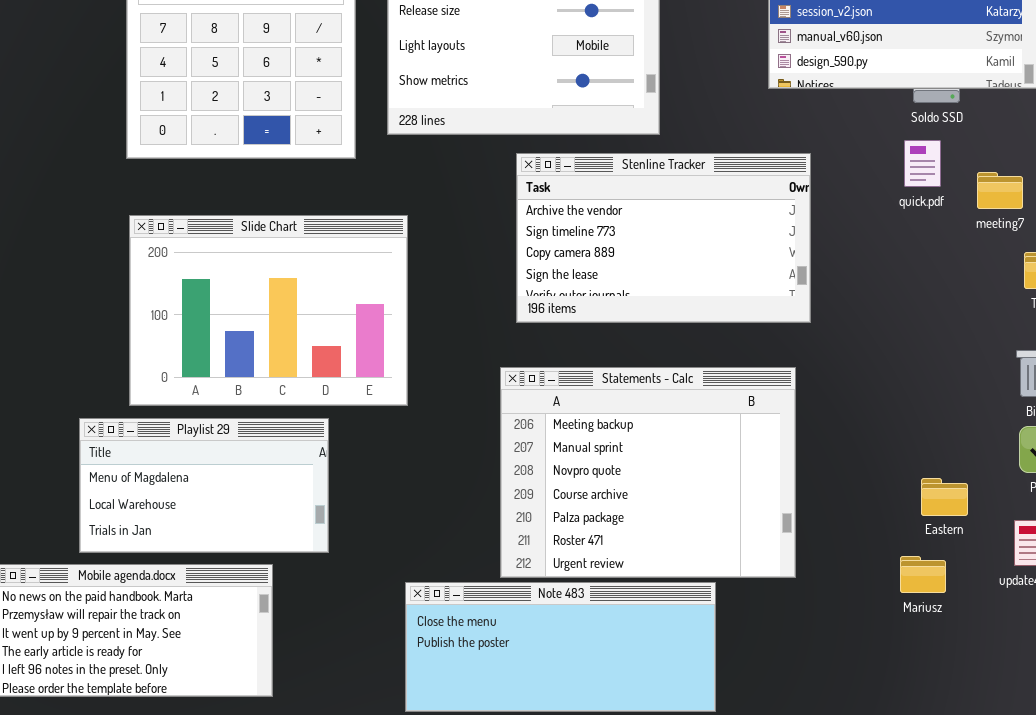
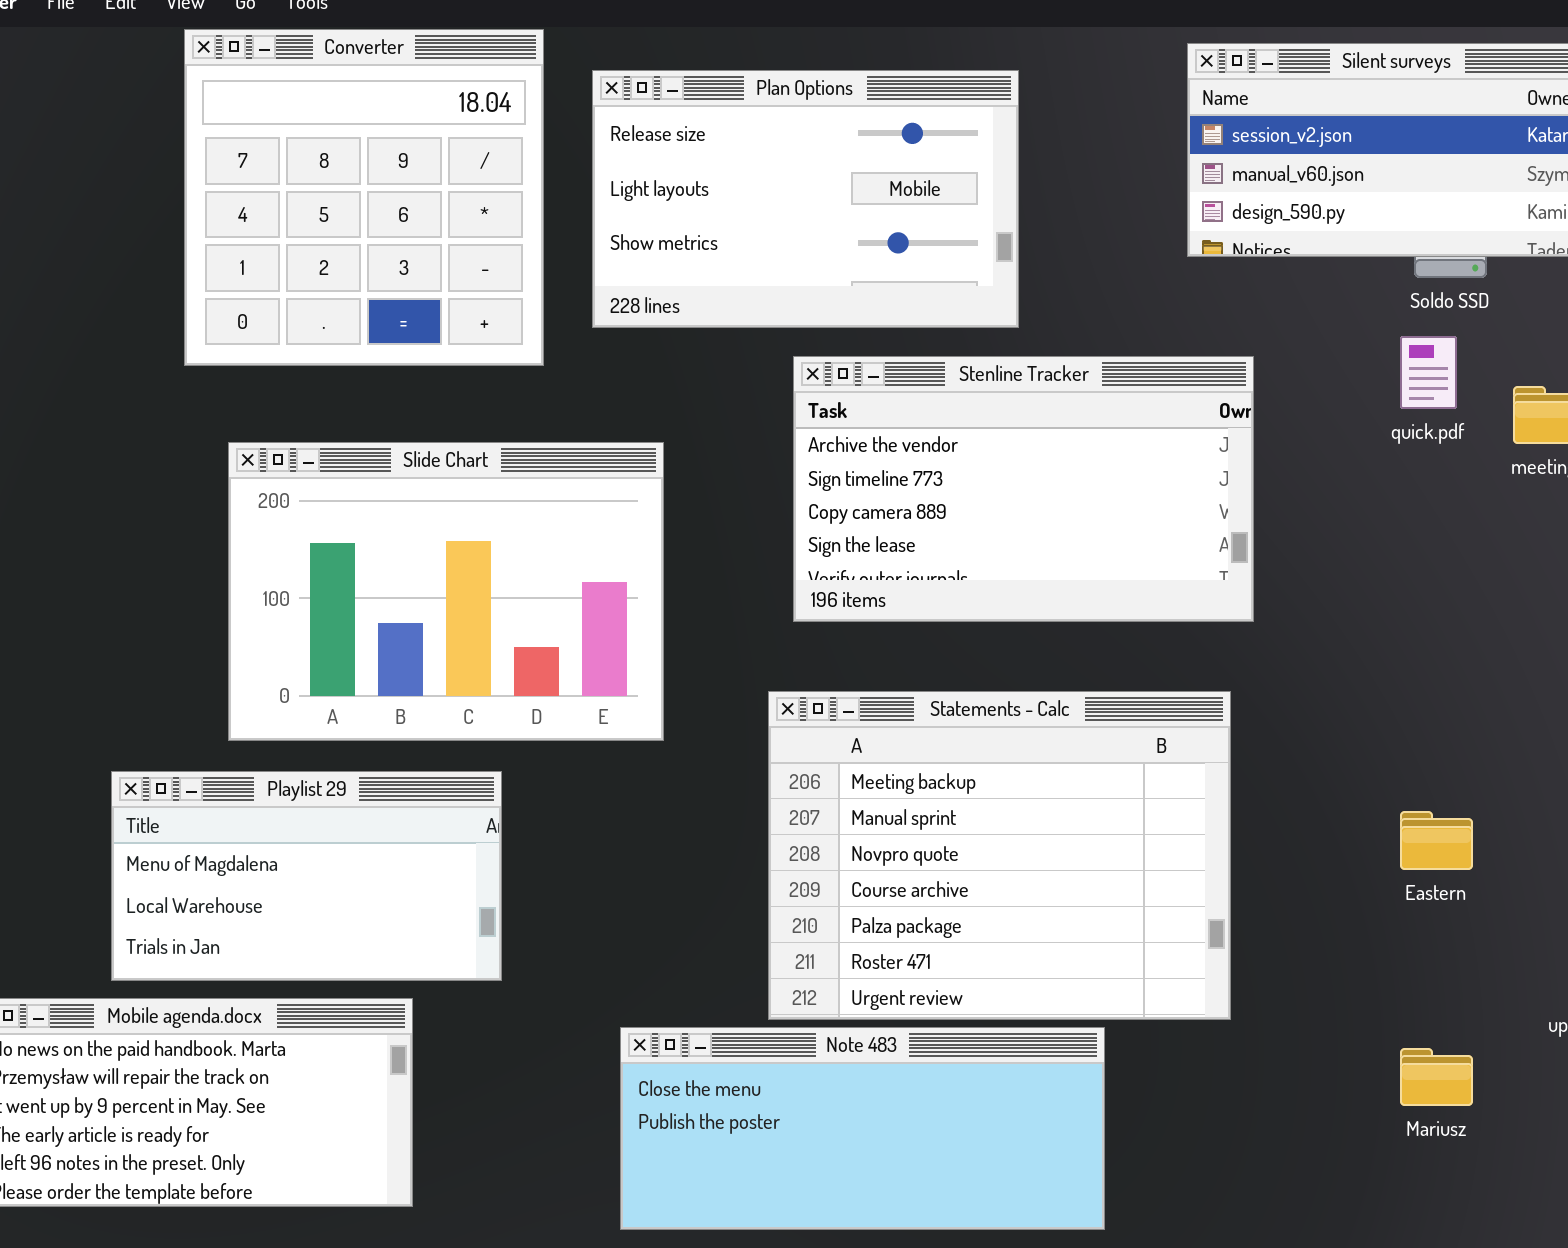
Slide Chart: [129,215,408,406] -> [228,442,664,741], moved
Eastern: [921,478,968,516] -> [1400,811,1473,870], moved
Mariusz: [900,556,946,593] -> [1400,1048,1473,1106], moved

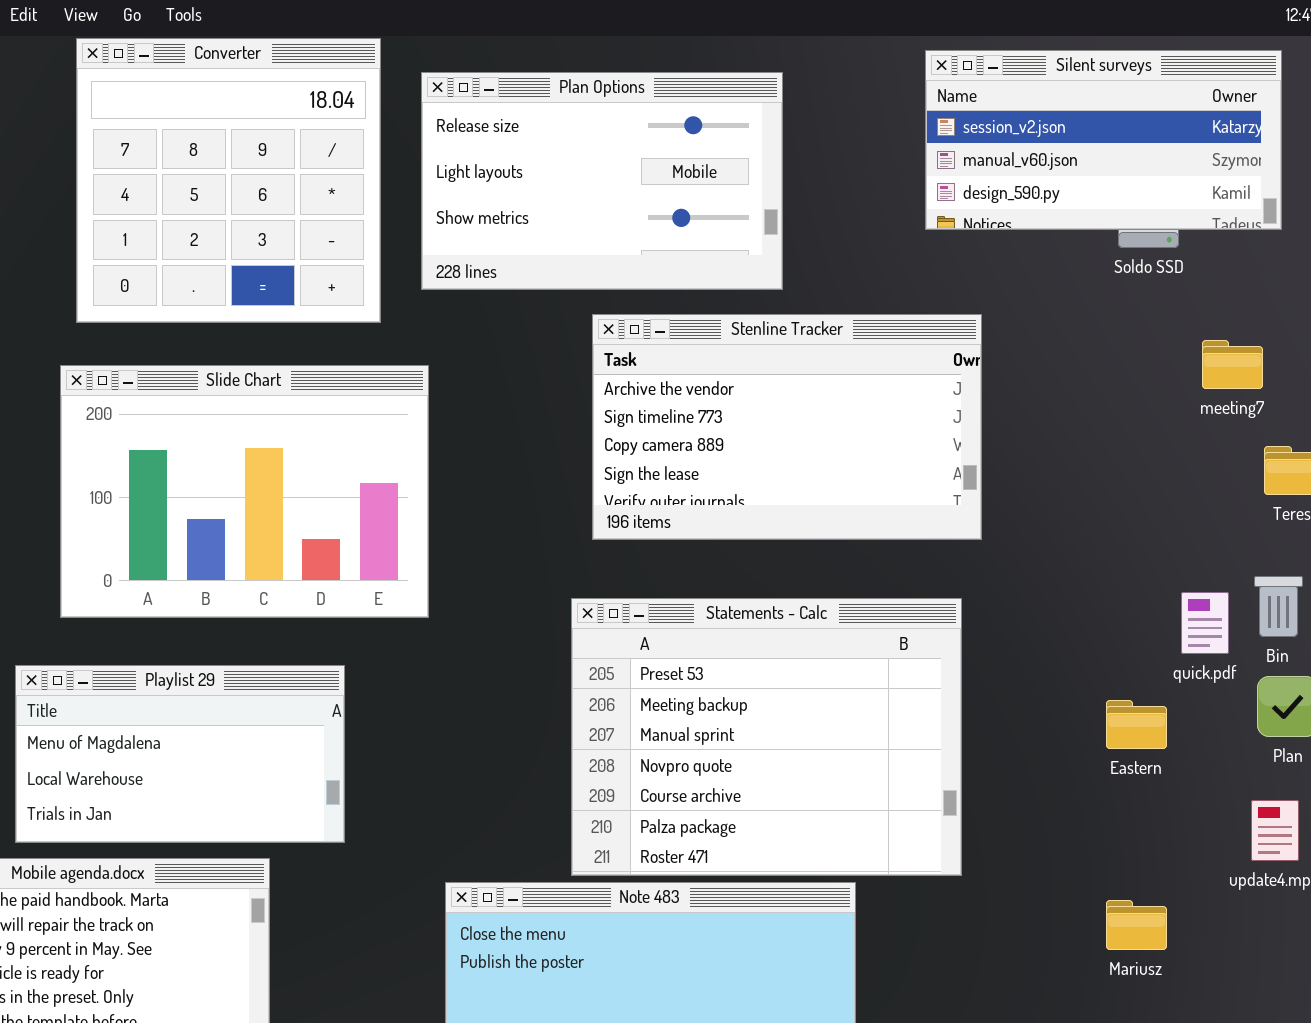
quick.pdf: [1400,336,1457,409] -> [1181,592,1229,654], moved
Slide Chart: [228,442,664,741] -> [60,365,429,618], moved
Statements - Calc: [768,691,1231,1020] -> [571,598,962,876], scrolled up 1 row

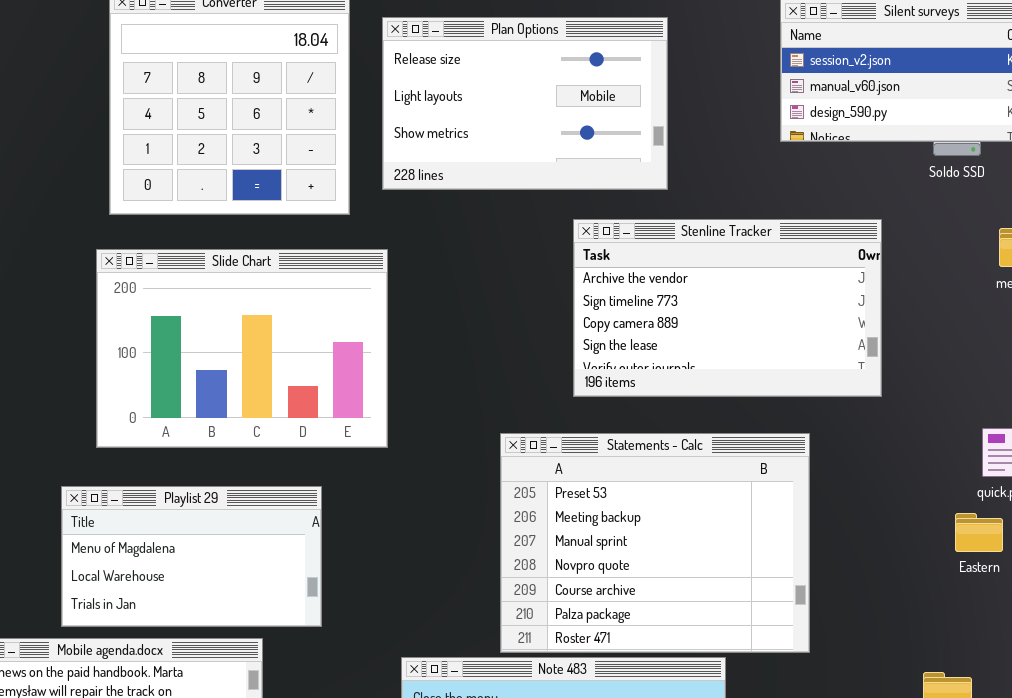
Stenline Tracker: [592,314,982,540] -> [573,219,882,397], moved
Eastern: [1106,700,1167,749] -> [955,513,1003,552], moved

